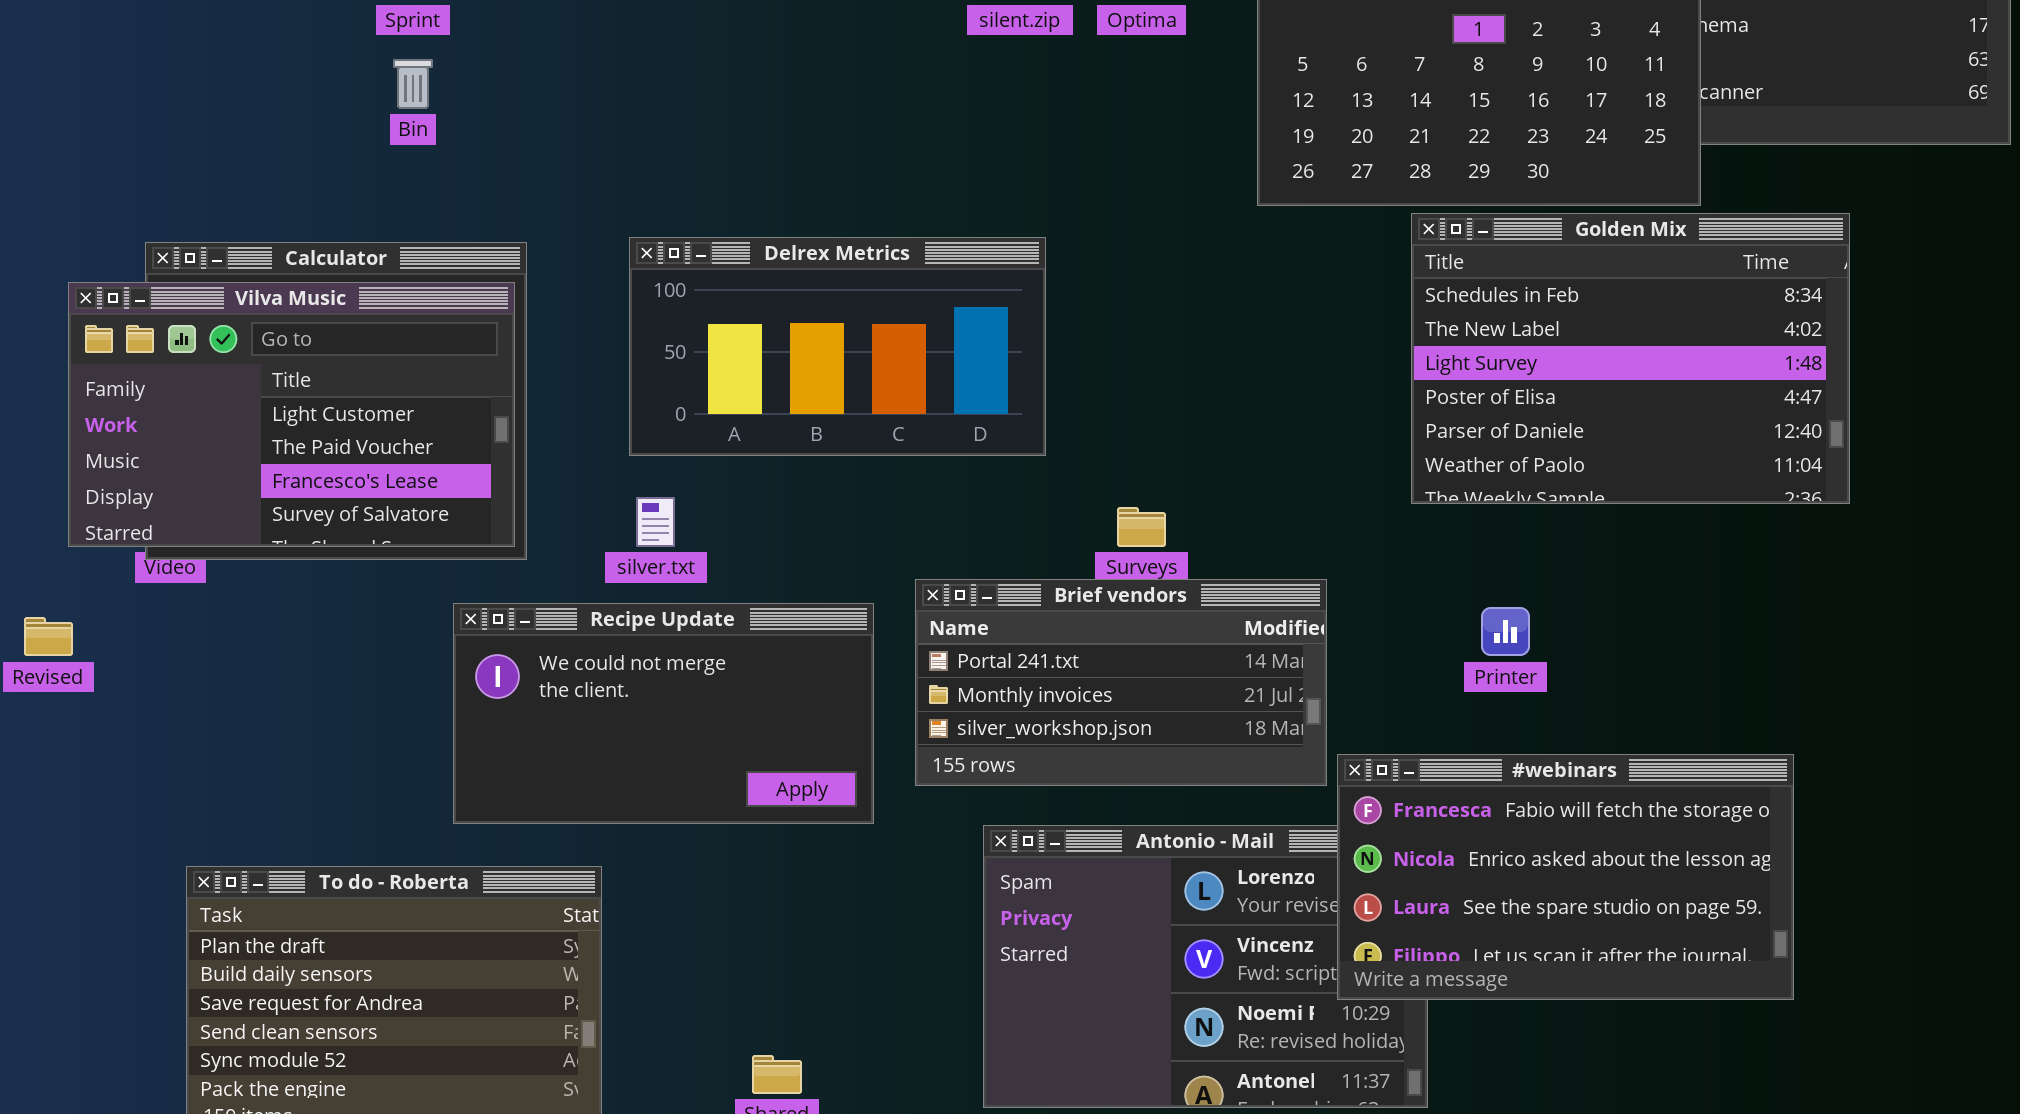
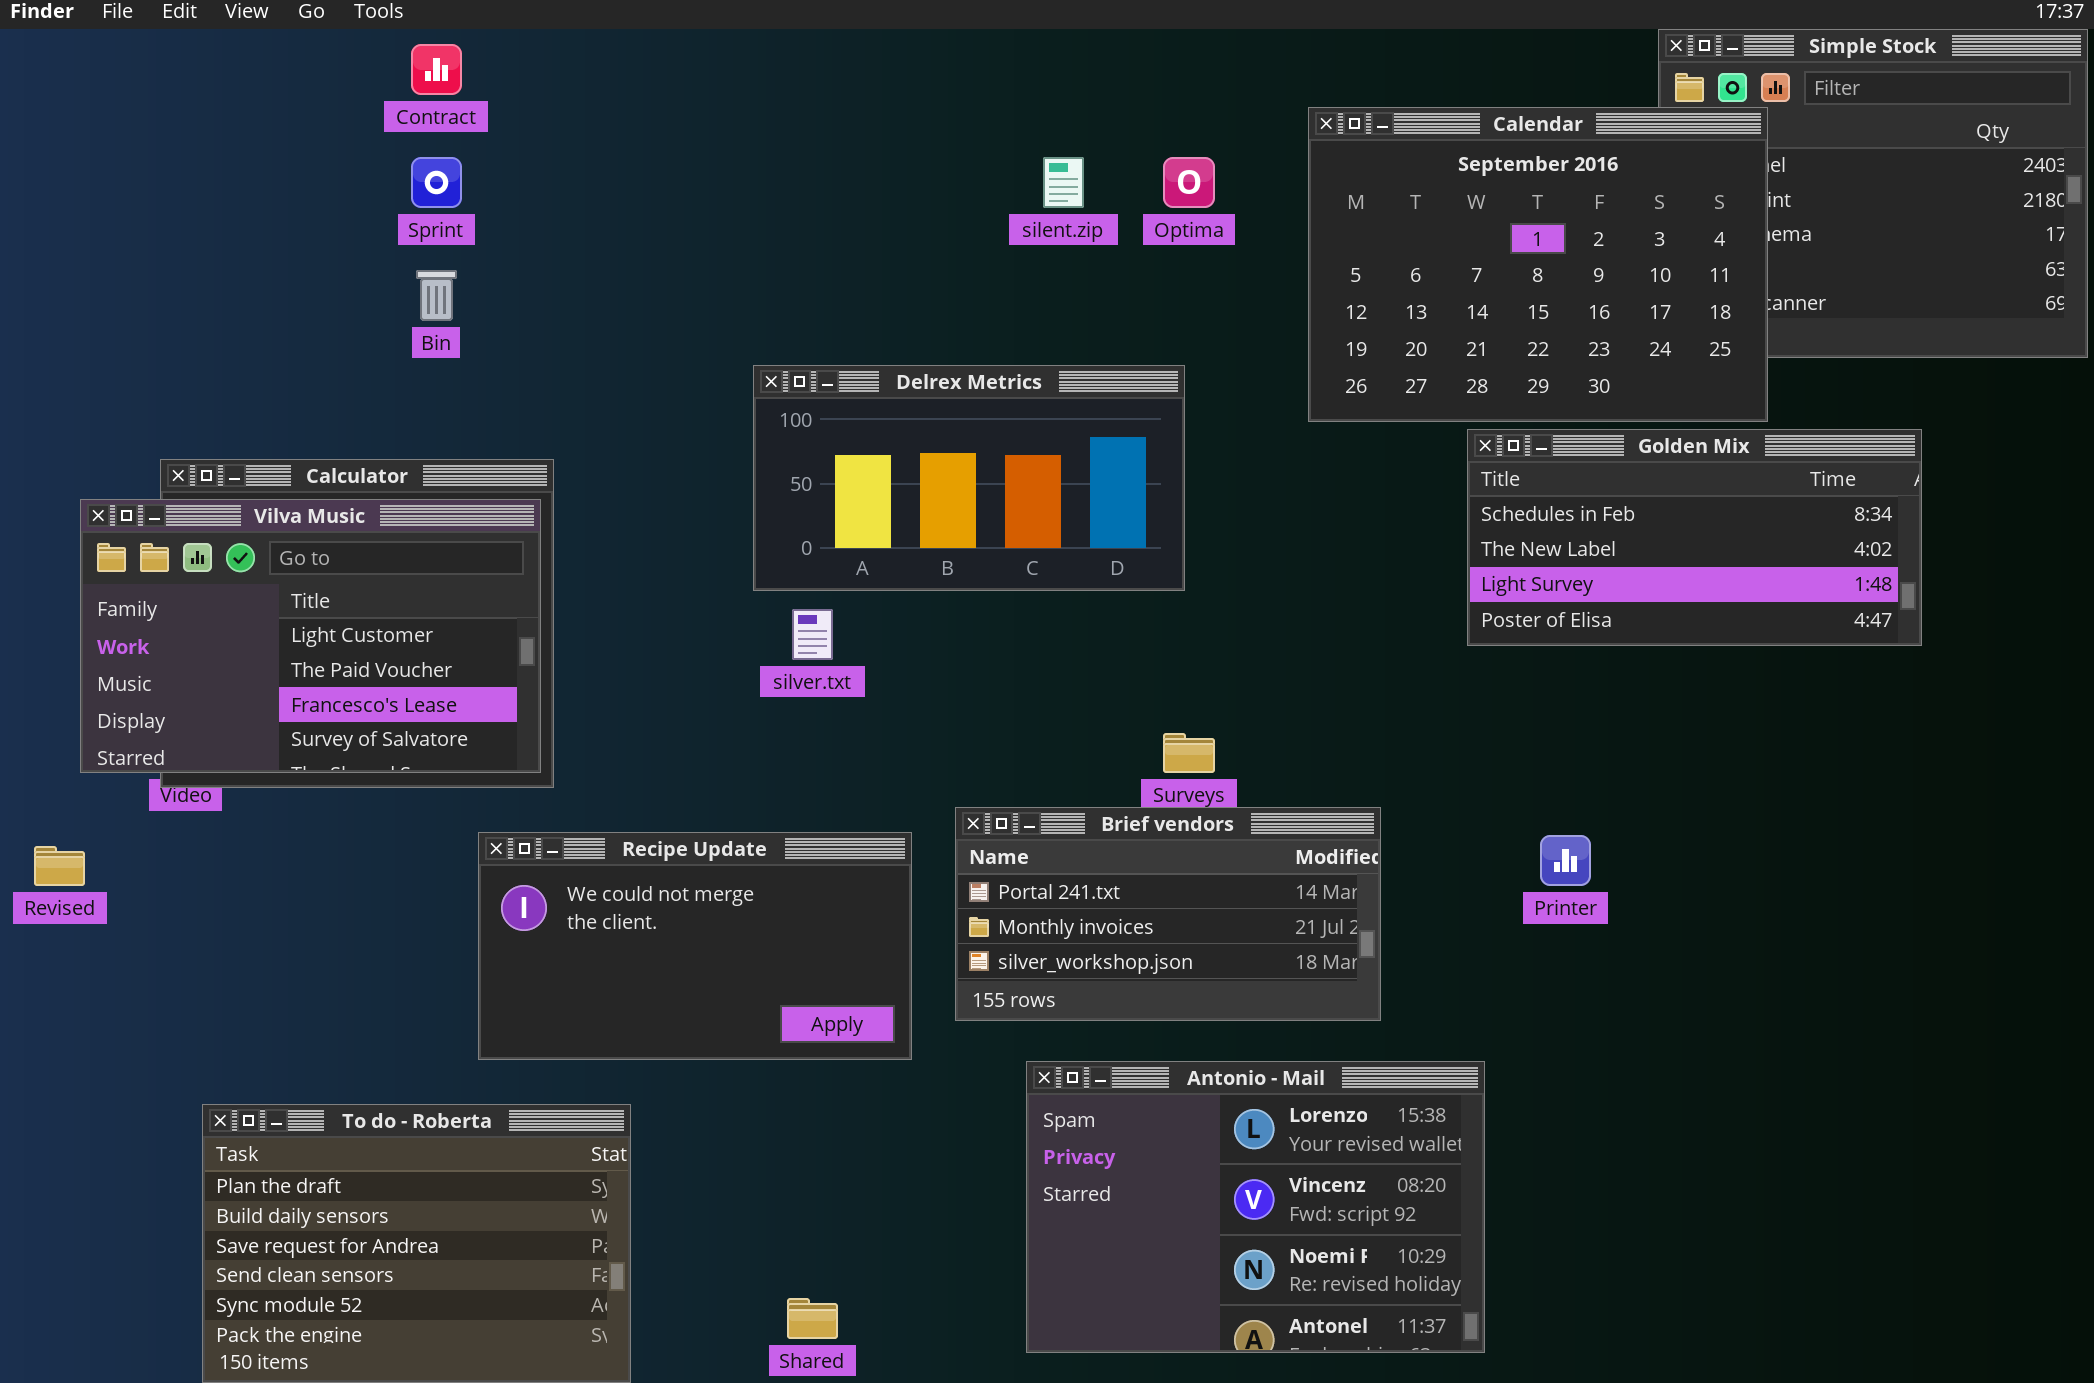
Golden Mix: [1411,213,1850,504] -> [1467,429,1922,646], resized
Delrex Metrics: [629,237,1046,456] -> [753,365,1185,591], moved
silver.txt: [636,497,675,547] -> [792,609,833,660], moved
#webinars: [1337,754,1794,1000] -> none, closed

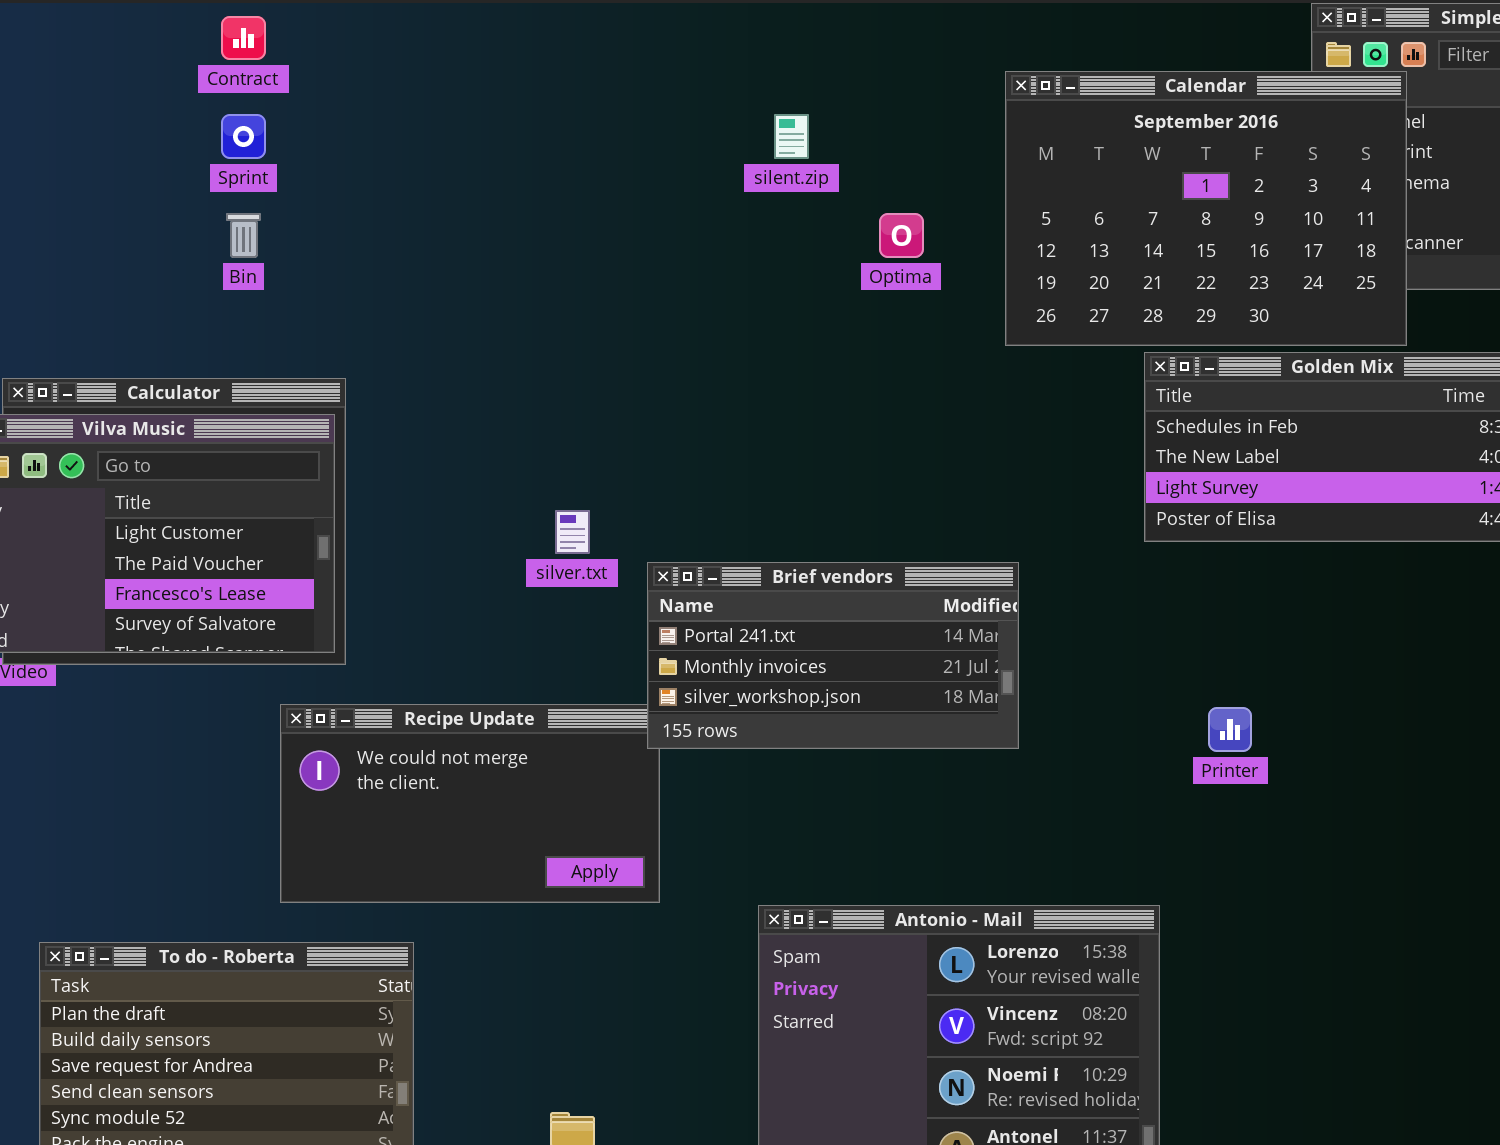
Optima: [1163,157,1215,208] -> [879,213,924,258], moved
Delrex Metrics: [753,365,1185,591] -> none, closed
Brief vendors: [955,807,1381,1021] -> [647,562,1019,749], moved

